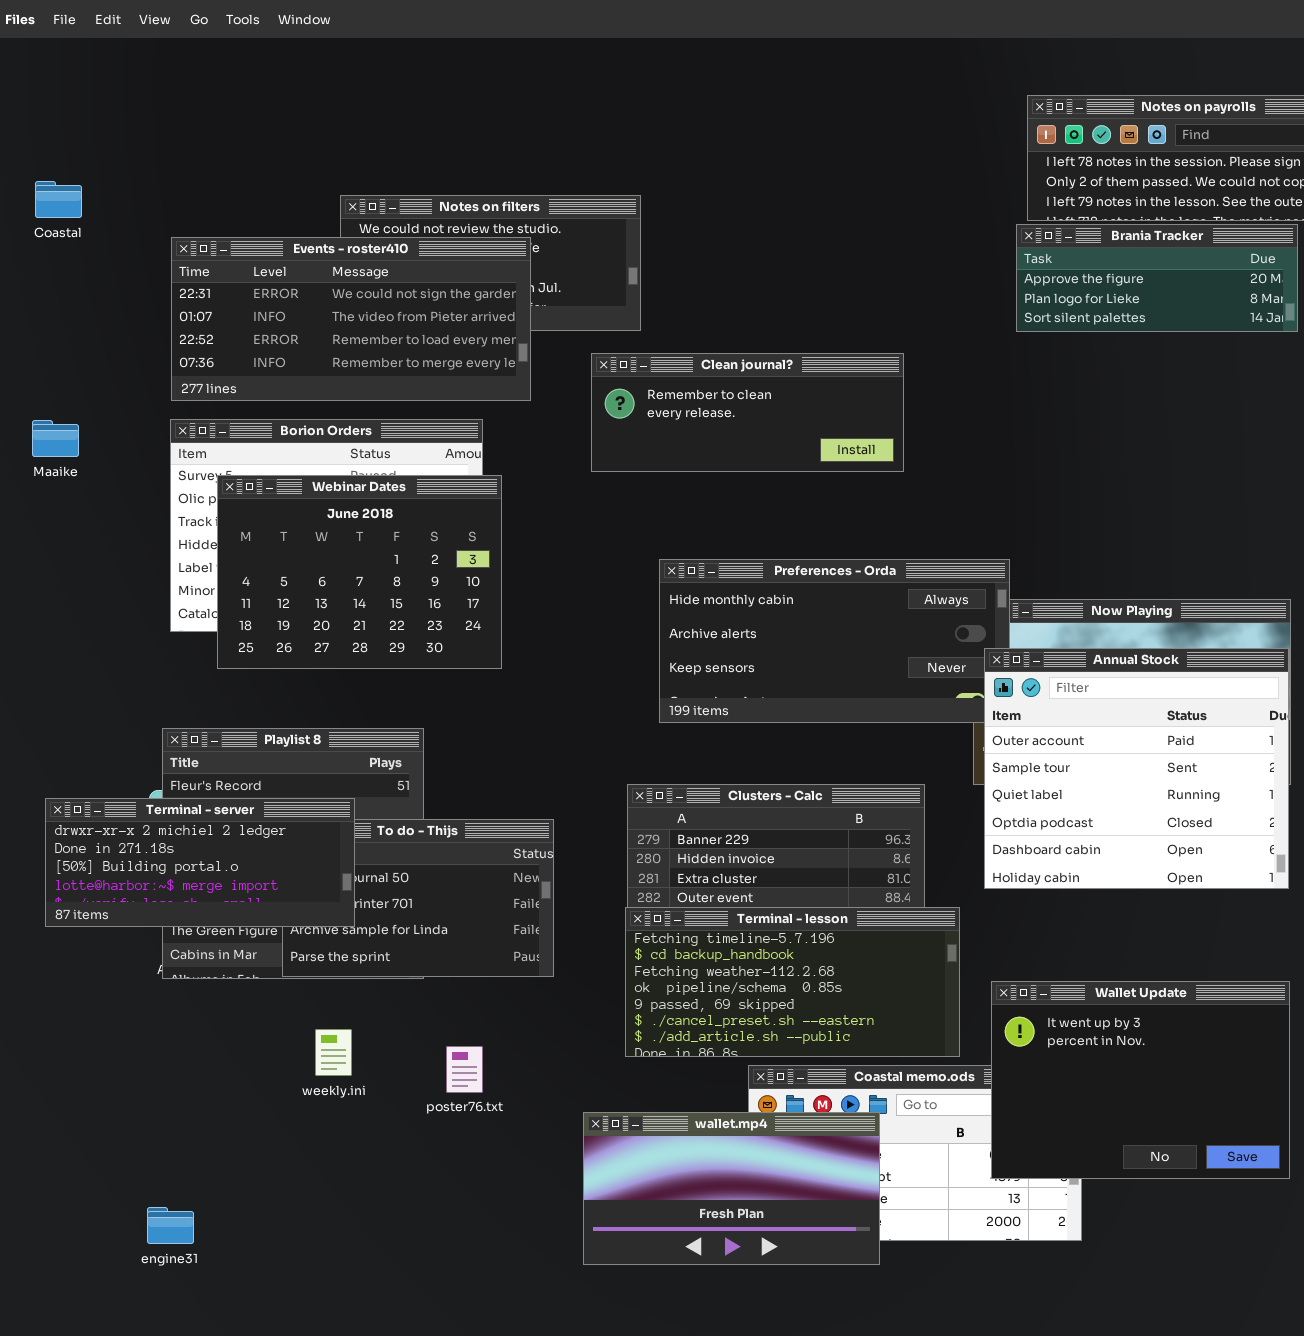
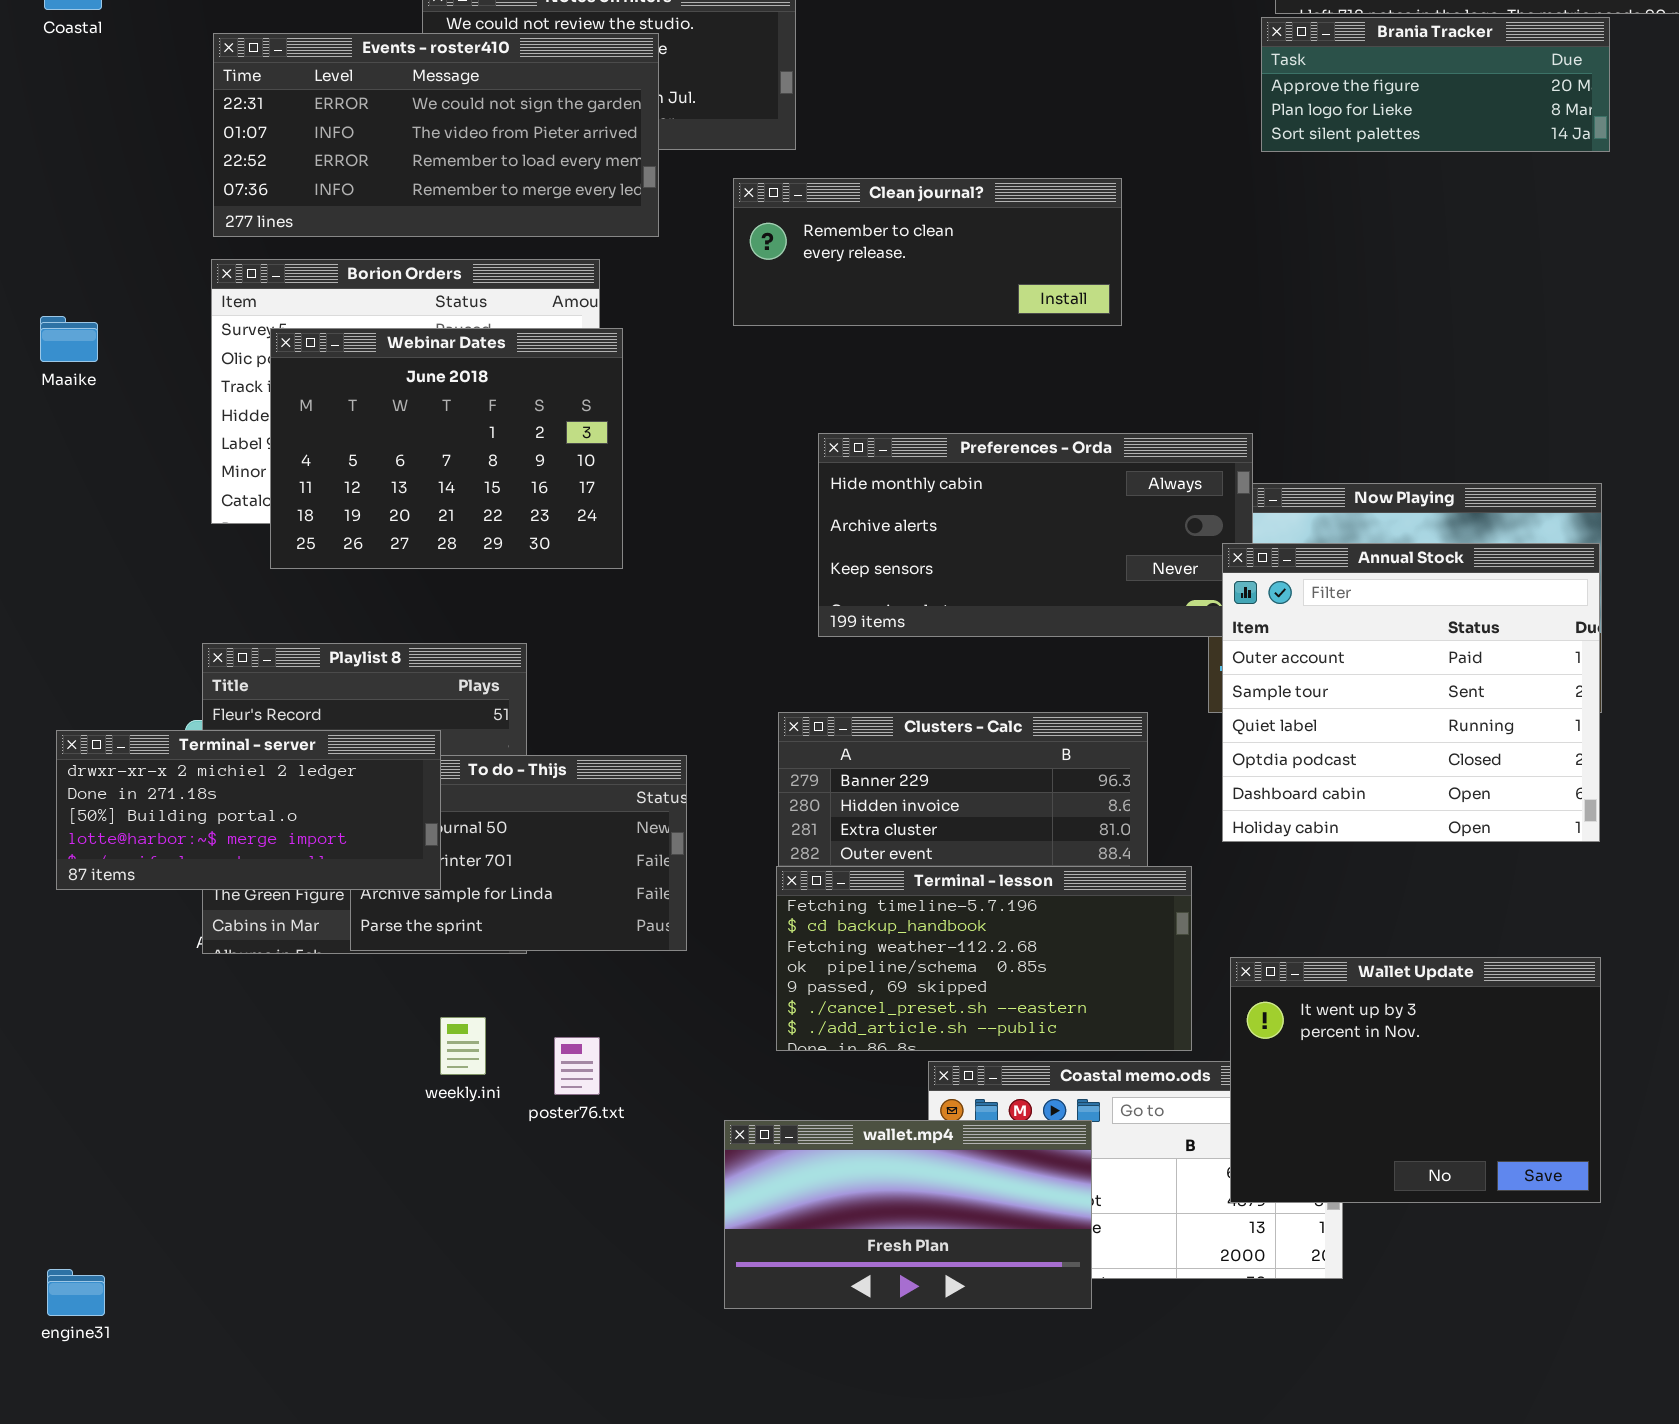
Maaike: [32,420,79,457] -> [40,316,98,362], moved
weekly.ini: [315,1029,352,1076] -> [440,1017,486,1075], moved
engine31: [147,1207,194,1244] -> [47,1269,105,1316], moved

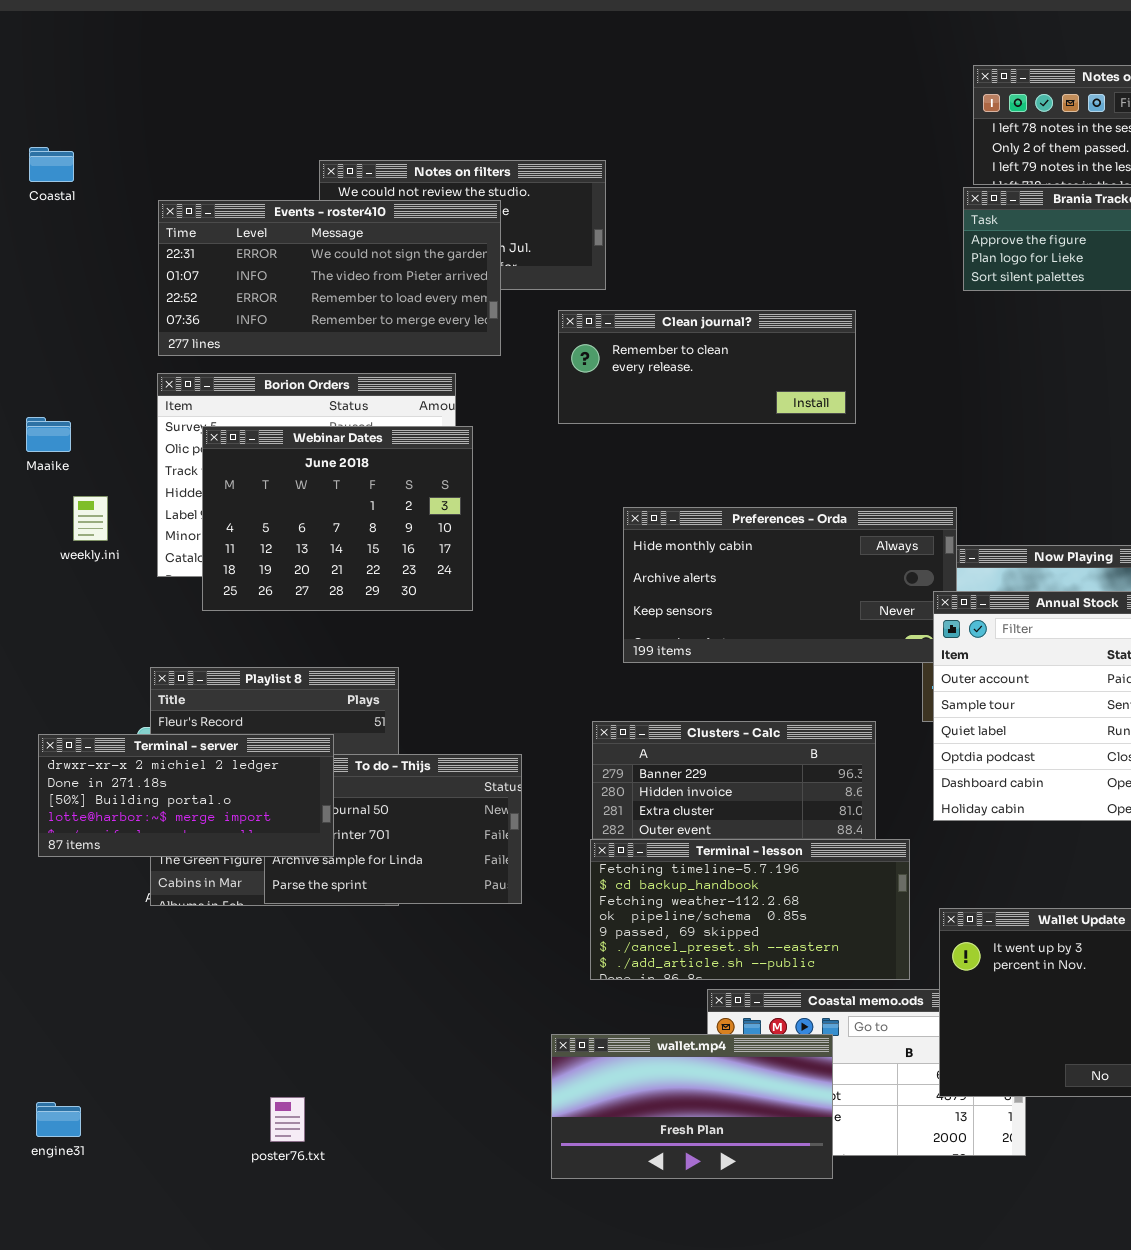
weekly.ini: [440,1017,486,1075] -> [73,496,108,541], moved
poster76.txt: [554,1037,600,1095] -> [270,1097,305,1142], moved
engine31: [47,1269,105,1316] -> [36,1102,81,1137], moved

